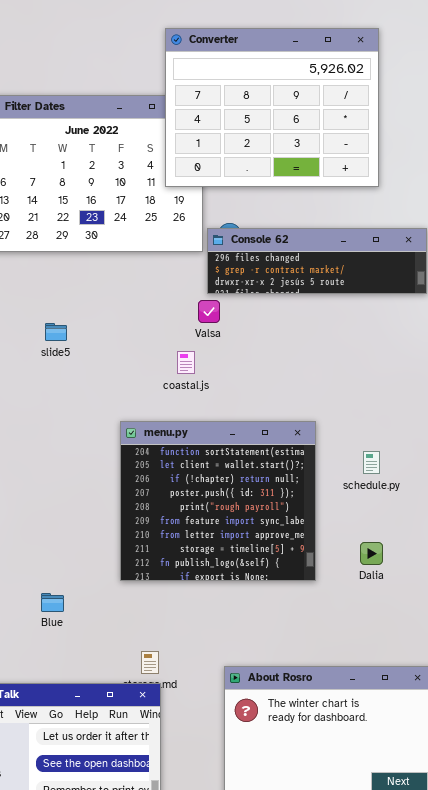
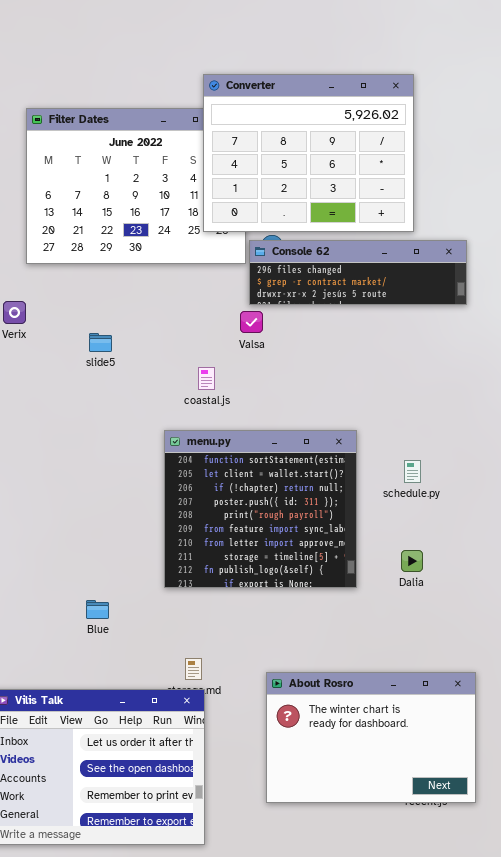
Converter: [165,28,379,187] -> [203,74,414,232], moved
coastal.js: [177,351,195,374] -> [198,367,215,390], moved

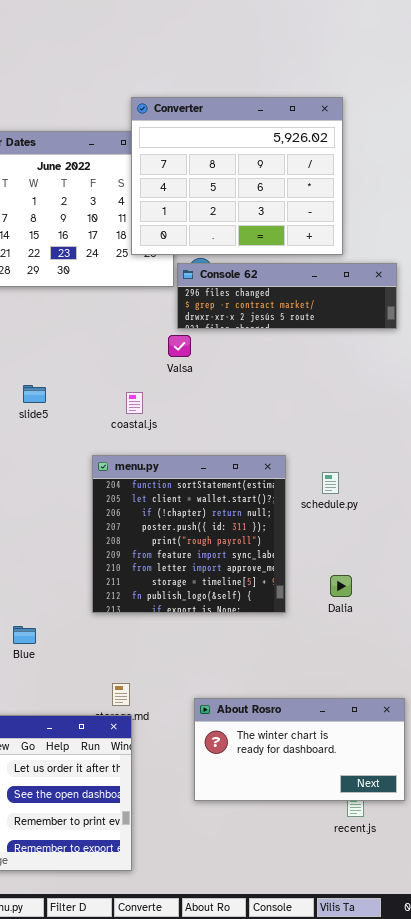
slide5: [89,333,112,352] -> [23,385,46,403], moved
schedule.py: [404,460,421,483] -> [322,472,339,494], moved
About Rosro: [266,672,476,803] -> [194,698,405,801], resized

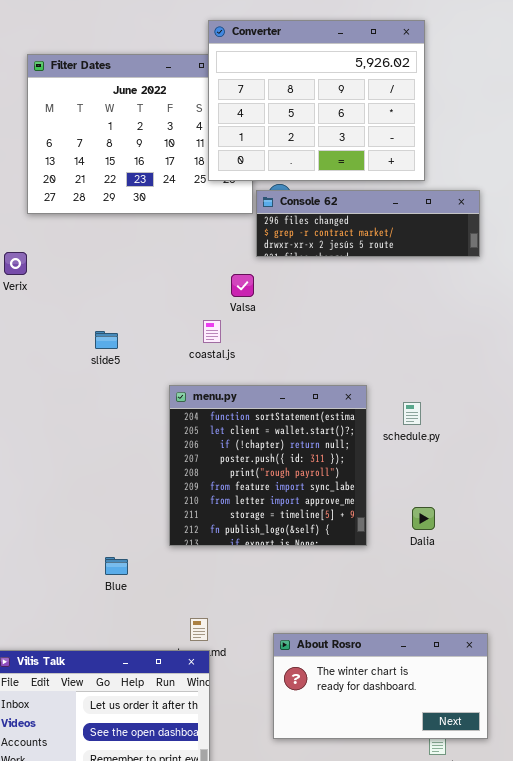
Valsa: [168,335,191,357] -> [231,274,254,297], moved
slide5: [23,385,46,403] -> [95,331,118,349], moved
Blue: [13,626,36,644] -> [105,557,128,575], moved

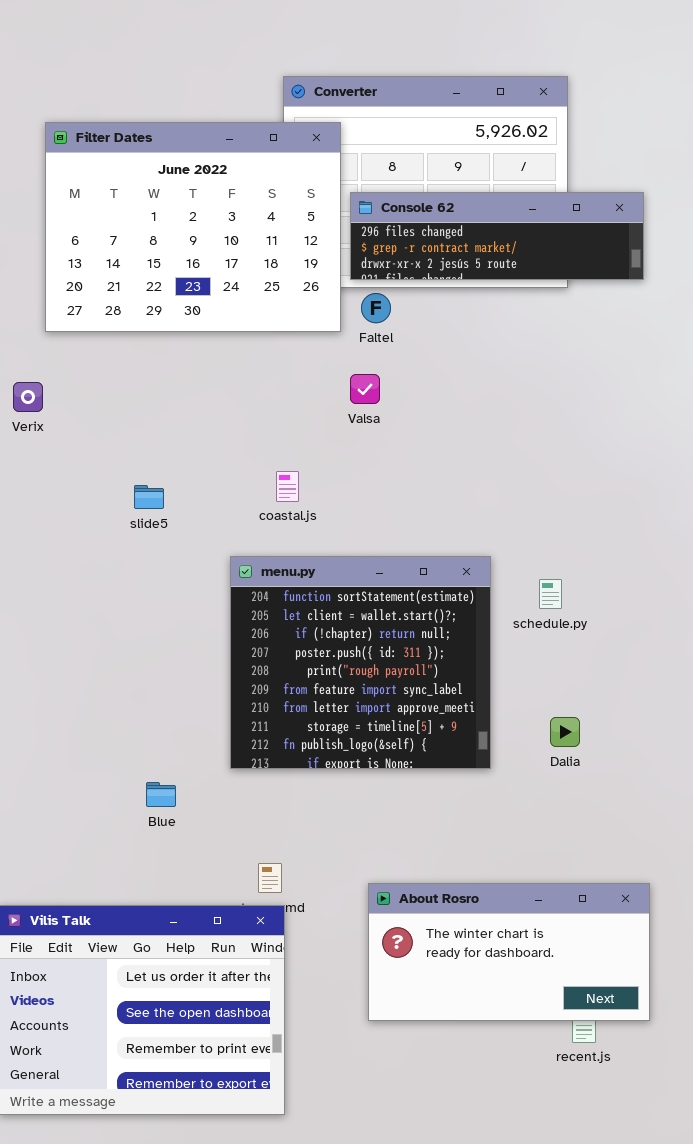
Filter Dates: [27,54,253,214] -> [45,122,341,332], raised
Console 62: [256,190,480,257] -> [350,192,644,280], moved
Valsa: [231,274,254,297] -> [350,374,380,404], moved

